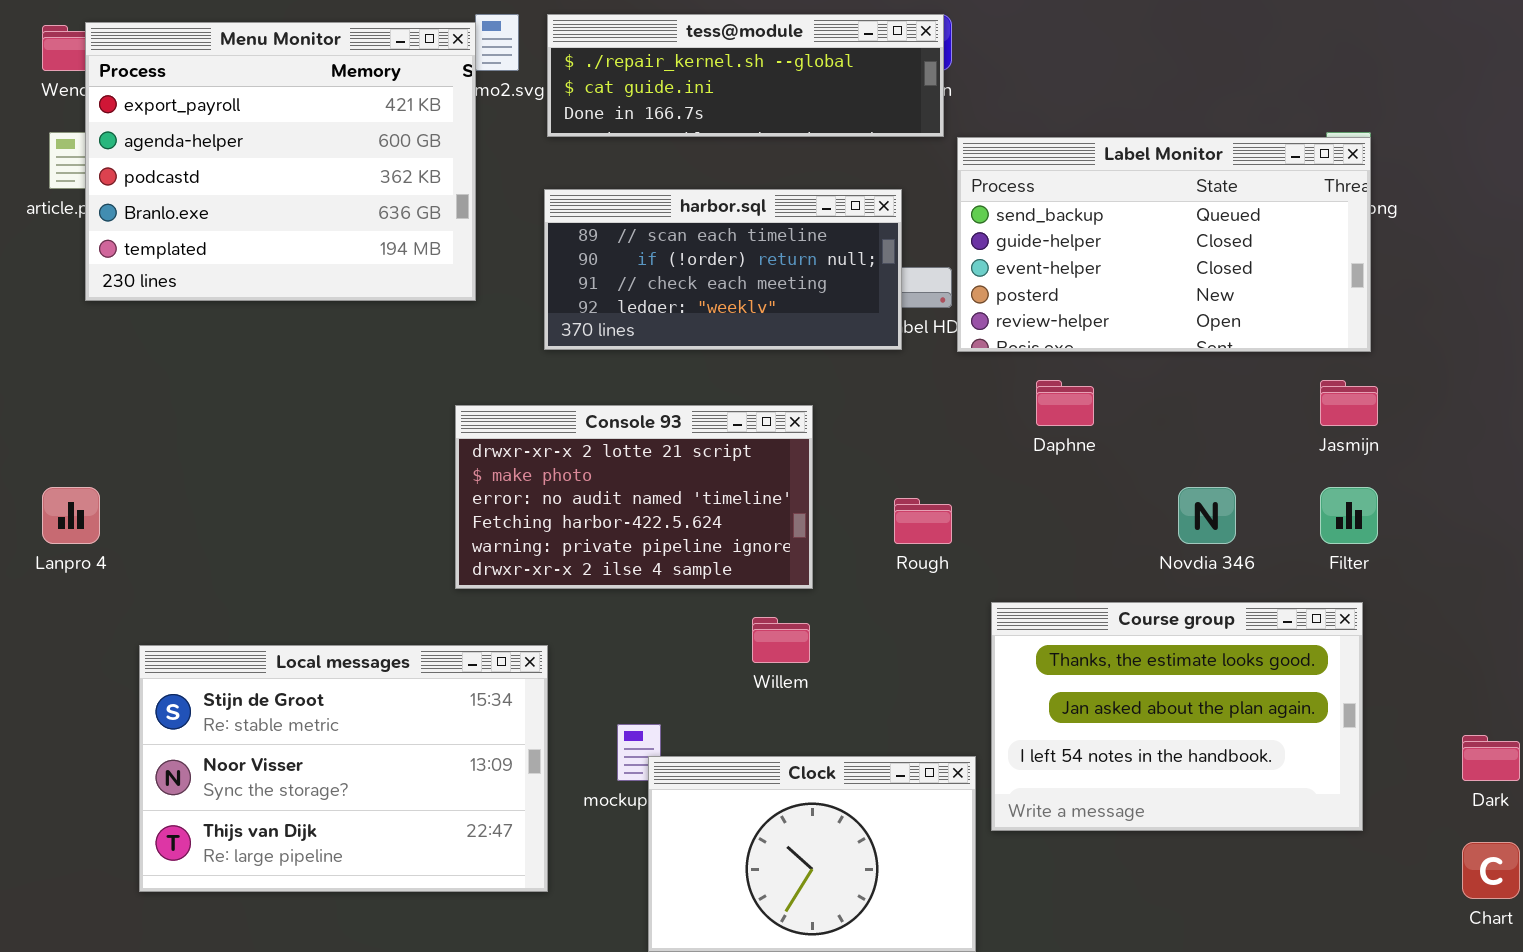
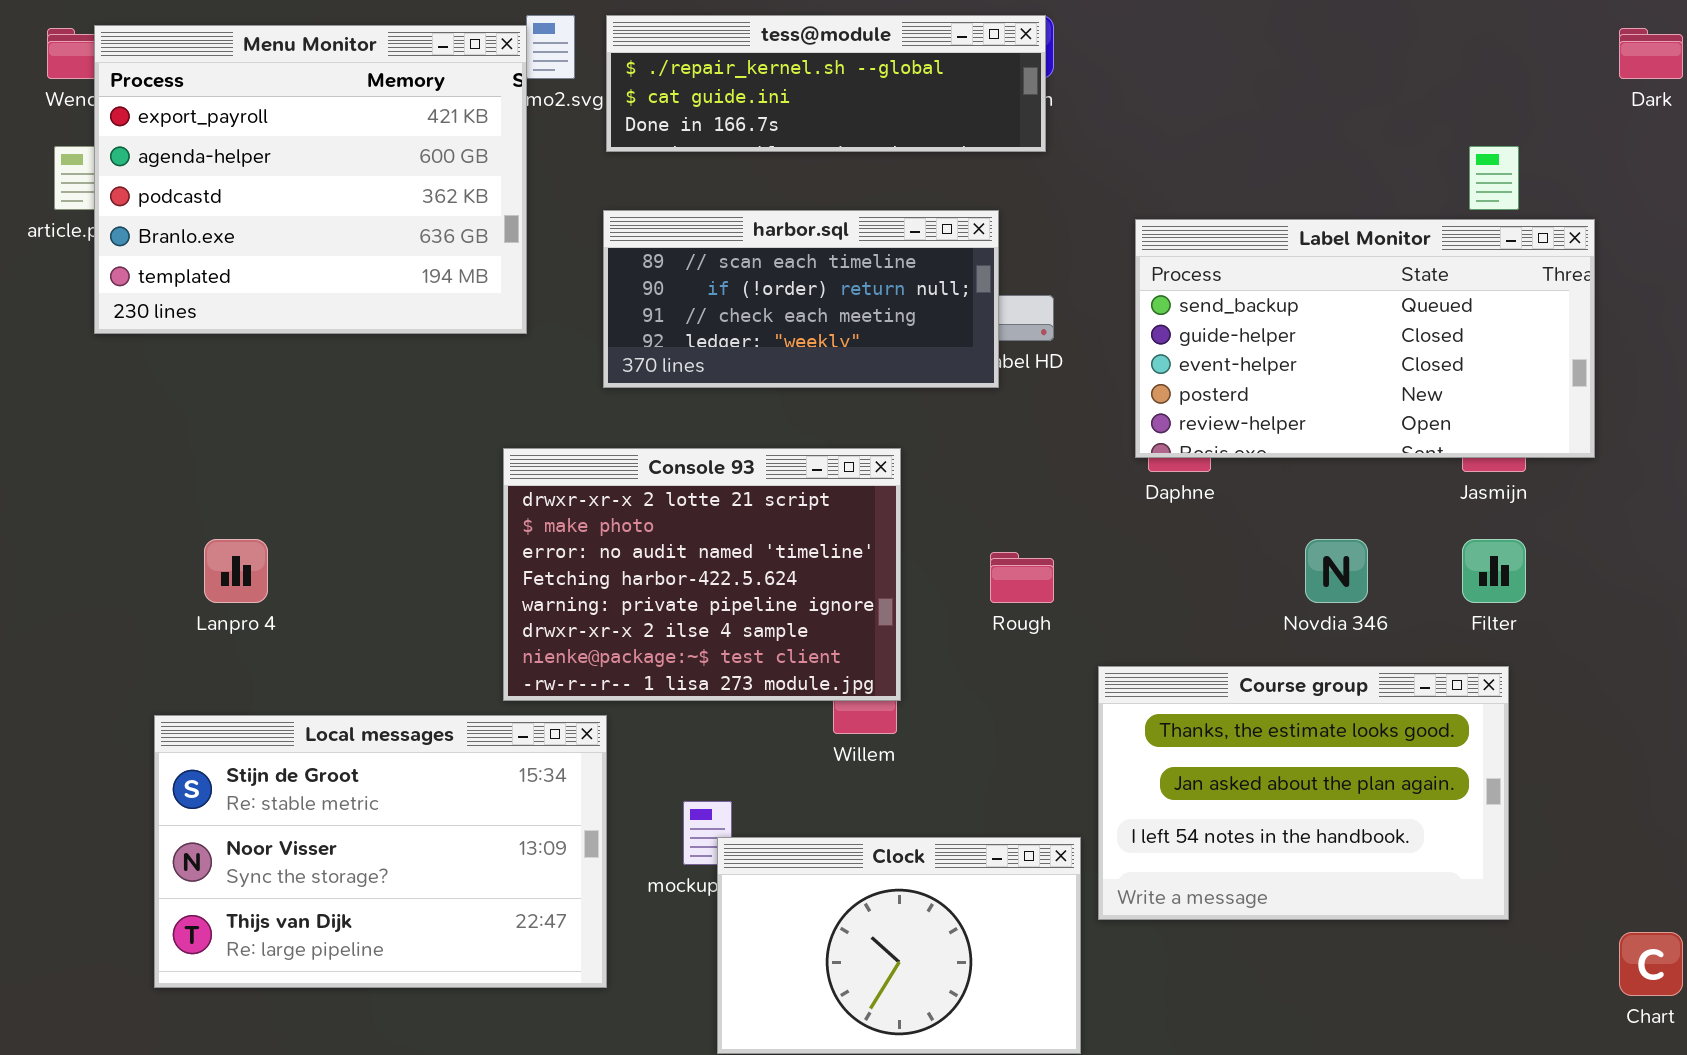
Label Monitor: [957,137,1371,352] -> [1135,219,1595,458], moved
Console 93: [455,405,813,589] -> [503,448,901,701], resized
Lanpro 4: [42,487,100,544] -> [204,539,268,603], moved
Dark: [1462,735,1520,781] -> [1619,28,1683,79], moved

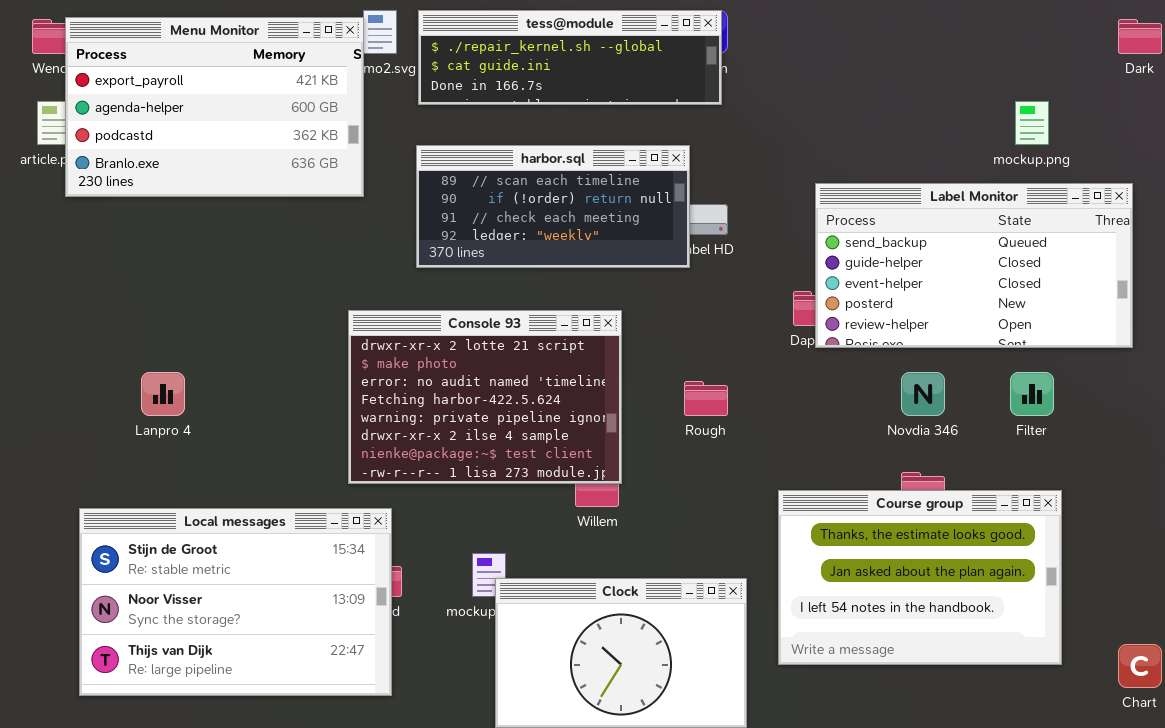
Menu Monitor: [94,25,527,334] -> [65,17,364,197], resized
Label Monitor: [1135,219,1595,458] -> [815,183,1133,348], moved
Course group: [1098,666,1509,920] -> [778,490,1062,665], moved
Local messages: [154,715,607,988] -> [79,508,392,696], moved

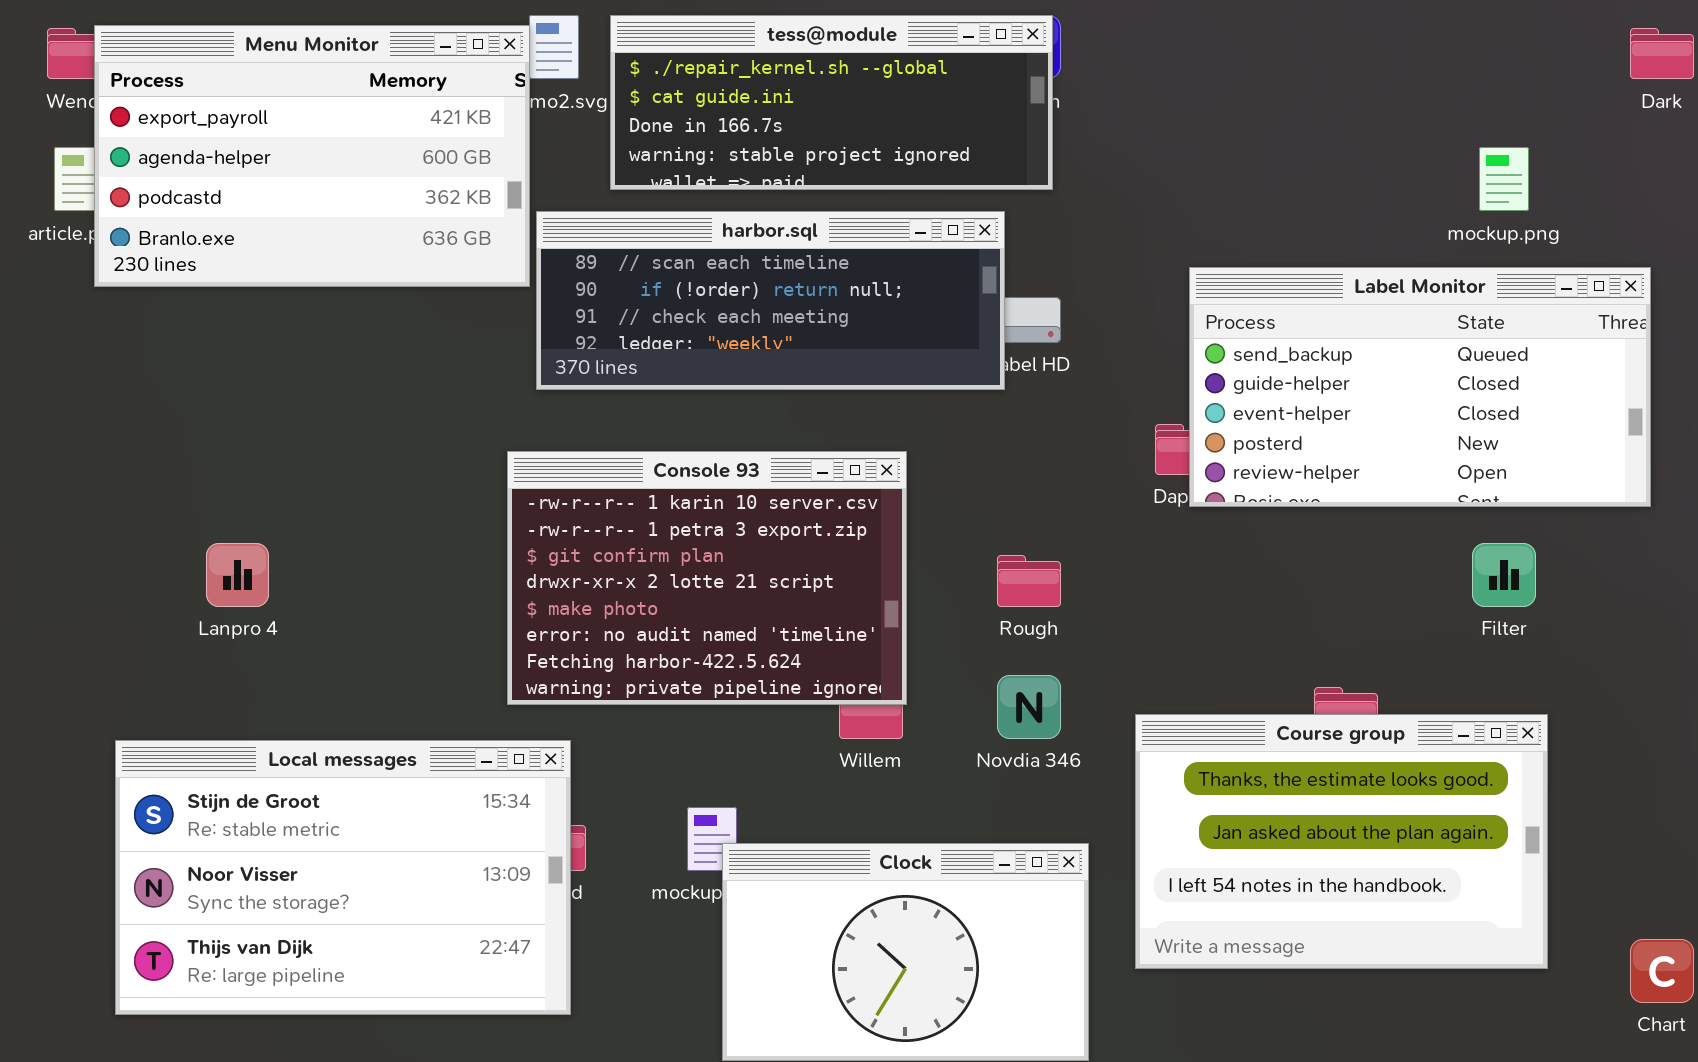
tess@module: [418,10,722,105] -> [610,15,1053,190], resized
harbor.sql: [416,145,690,268] -> [536,211,1005,390], resized
Console 93: [348,310,622,484] -> [507,451,907,705], scrolled up 3 rows
Novdia 346: [901,372,945,416] -> [997,675,1061,739], moved

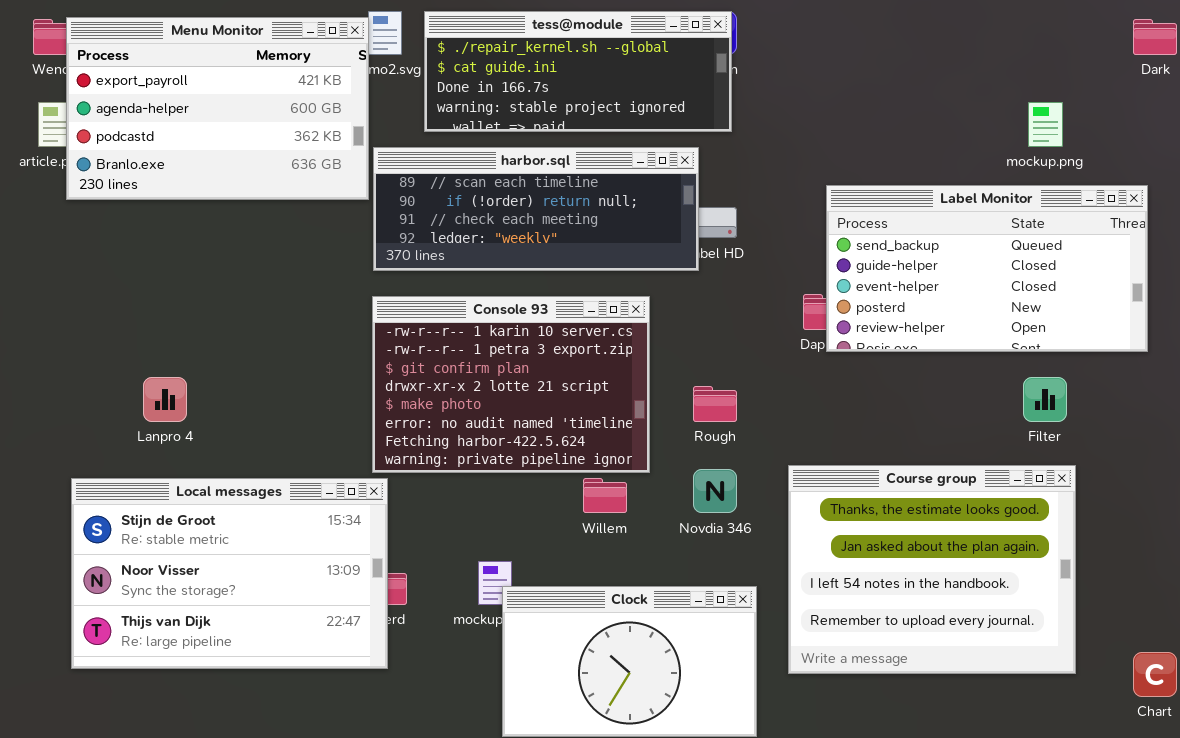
Console 93: [507,451,907,705] -> [372,296,650,473], moved
Course group: [1135,714,1548,969] -> [788,465,1076,674], resized
Local messages: [115,740,571,1015] -> [71,478,388,669], moved

